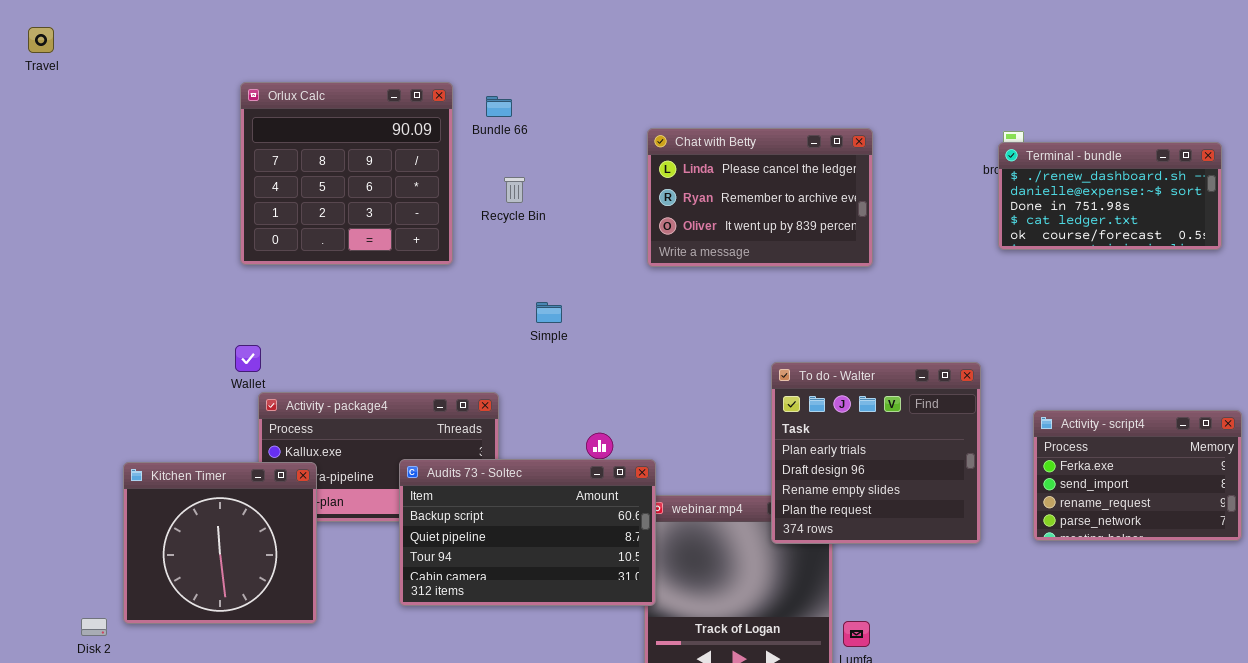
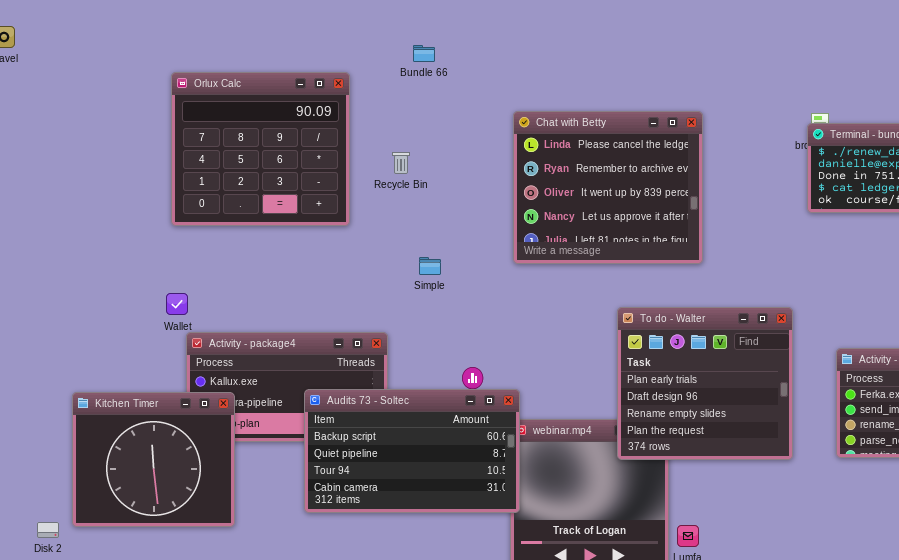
Bundle 66: [486,96,512,117] -> [413,45,435,62], moved
Chat with Betty: [647,128,873,267] -> [513,111,703,264], resized

